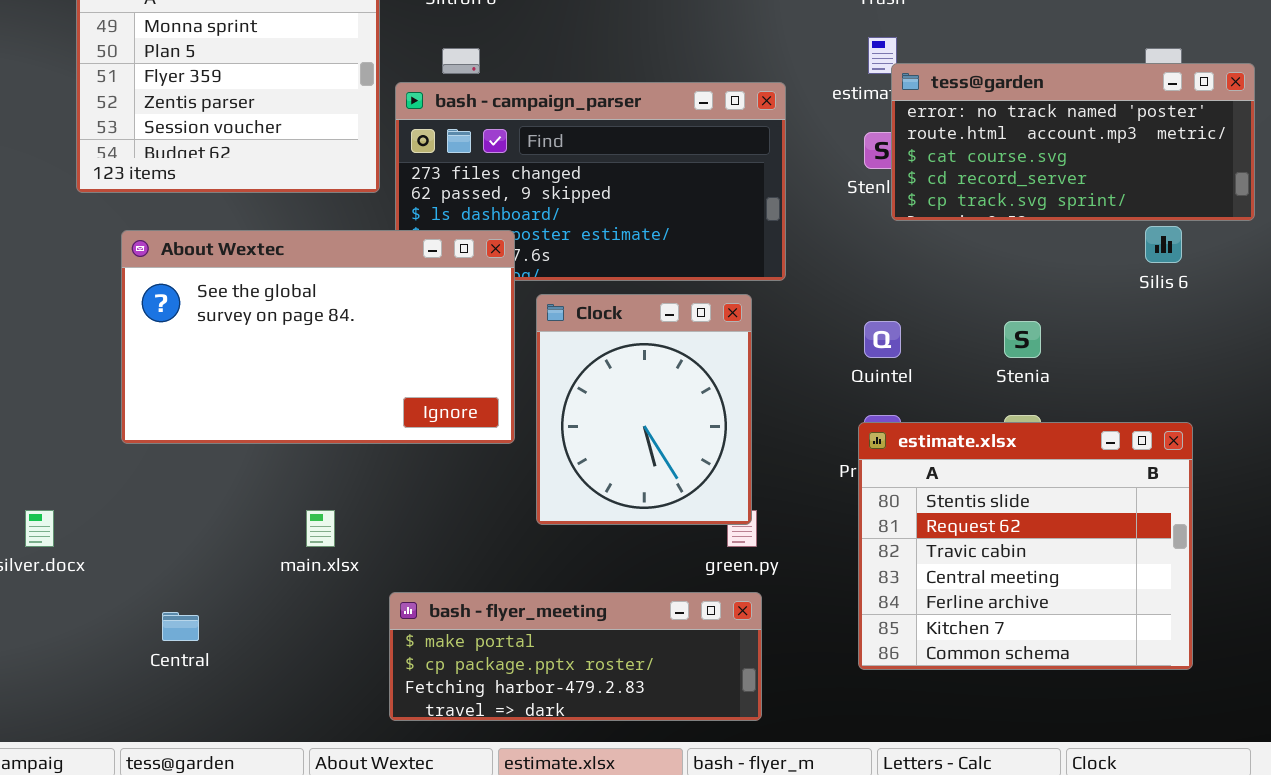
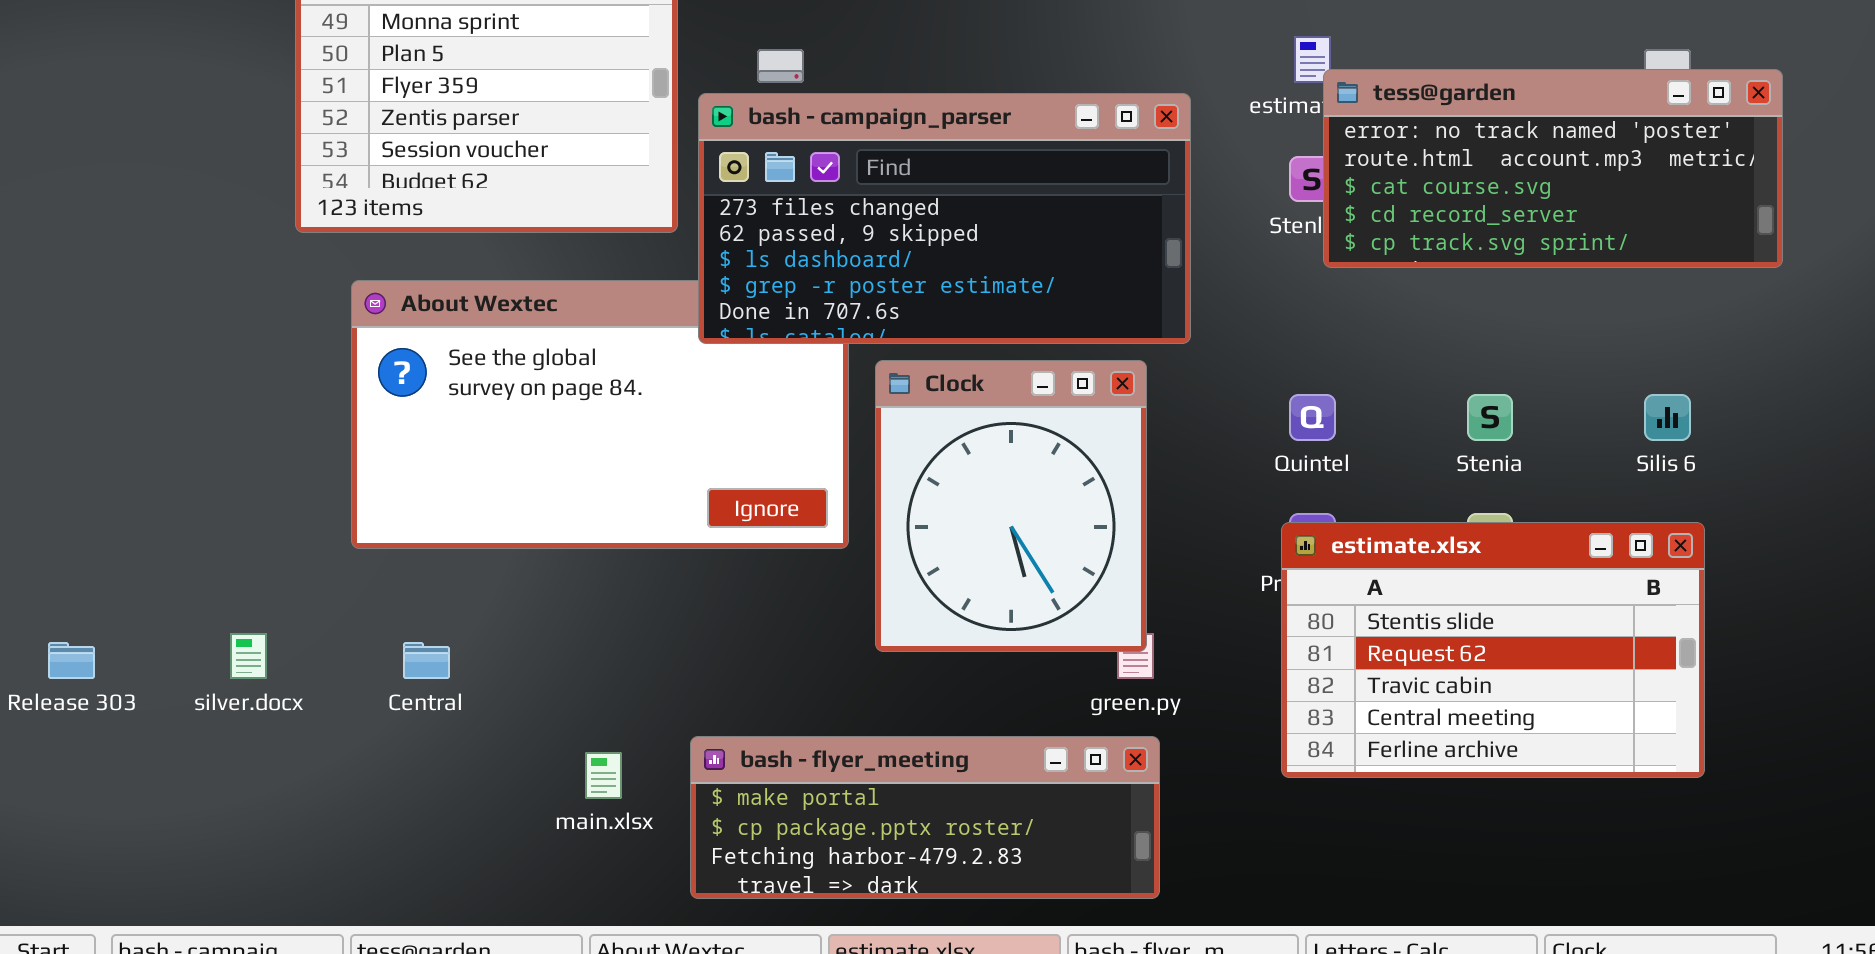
bash - campaign_parser: [395,82,786,281] -> [698,93,1191,344], raised
Silis 6: [1145,226,1182,263] -> [1644,394,1691,441], moved
estimate.xlsx: [858,422,1193,670] -> [1281,522,1705,778], resized
main.xlsx: [306,510,335,547] -> [585,752,622,799], moved
Central: [162,612,199,641] -> [403,642,450,679], moved

